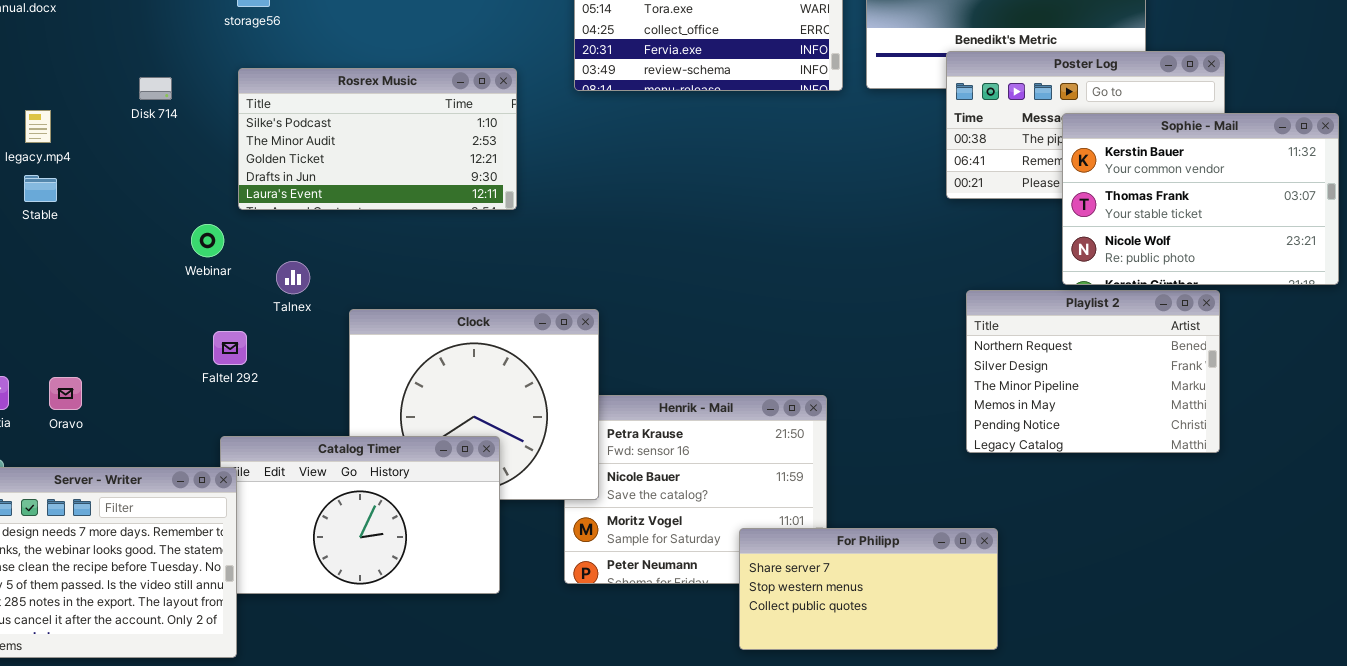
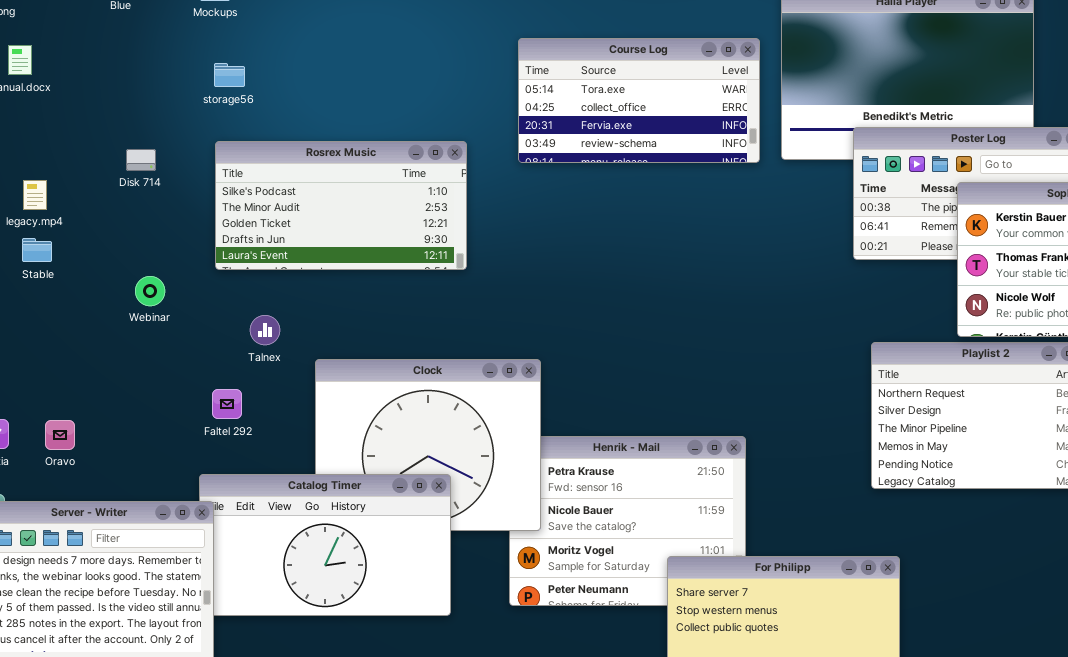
Webinar: [191,224,224,257] -> [135,276,165,306], moved
Faltel 292: [213,331,247,365] -> [212,389,242,419], moved

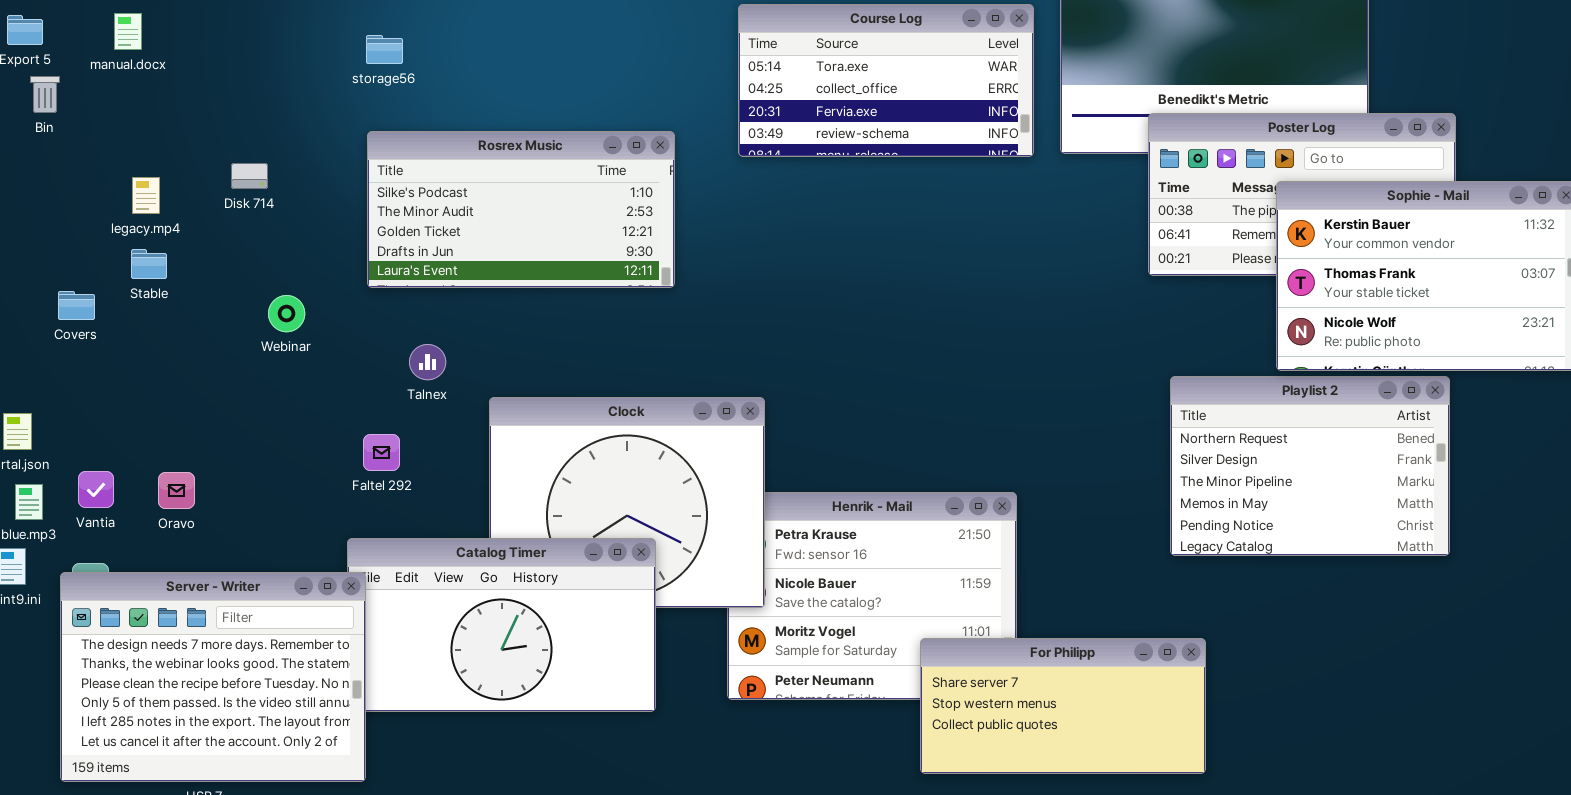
Disk 714: [126,149,156,171] -> [231,163,268,189], moved

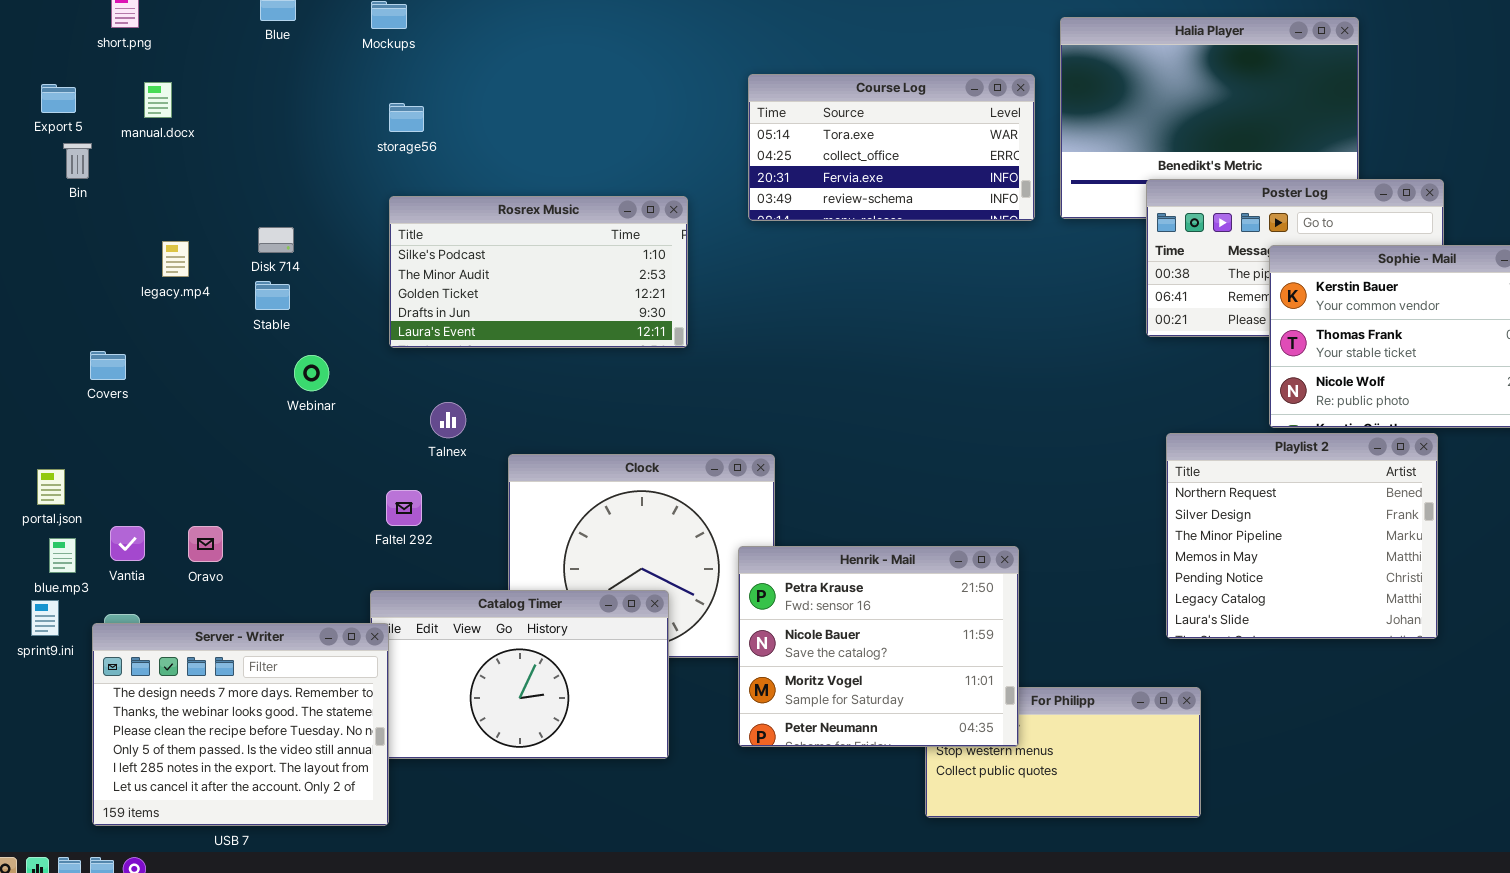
Stable: [131,249,167,279] -> [255,281,290,310], moved
Playlist 2: [1170,376,1450,556] -> [1166,433,1438,639], resized
Henrik - Mail: [727,492,1017,700] -> [738,546,1019,747], raised

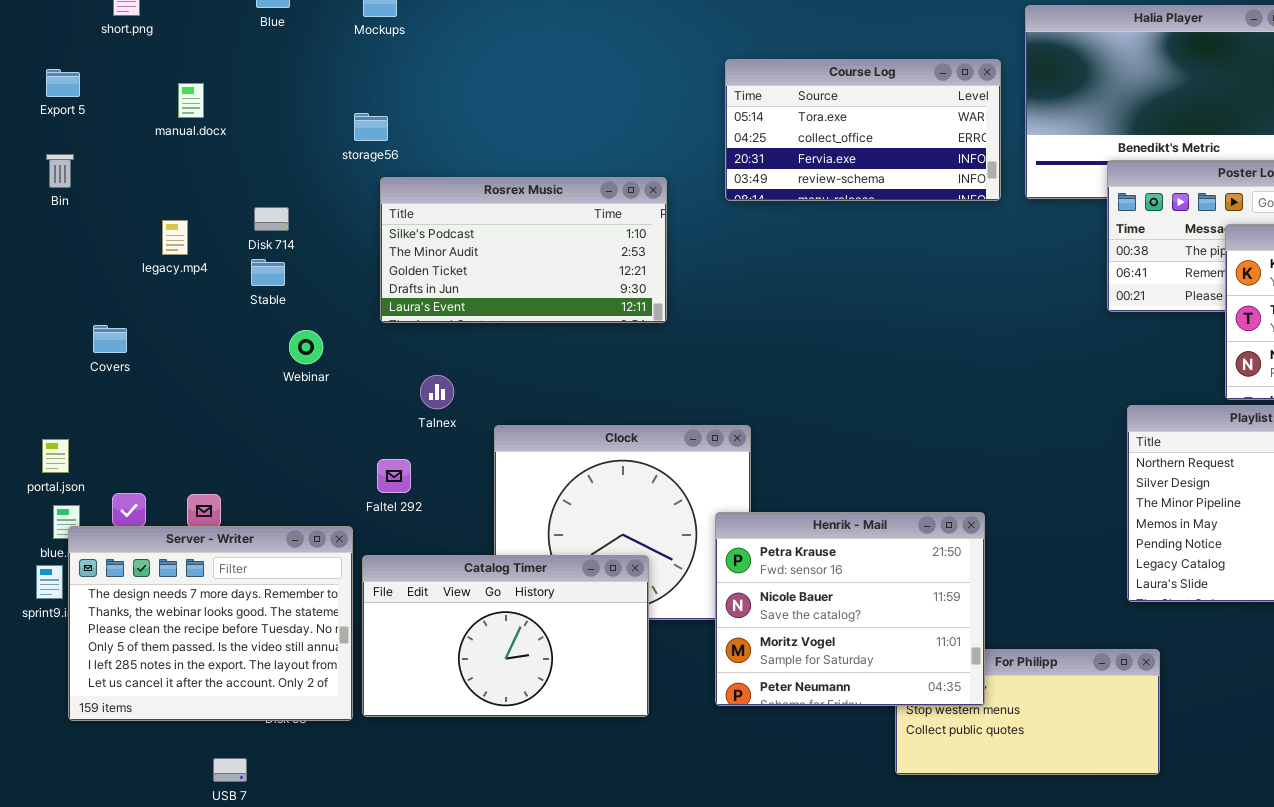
manual.docx: [144,82,172,118] -> [178,83,204,118], moved
storage56: [389,103,424,132] -> [354,113,388,141], moved
Bin: [63,143,92,179] -> [46,154,74,188], moved
Server - Writer: [92,623,389,826] -> [68,526,353,721], moved

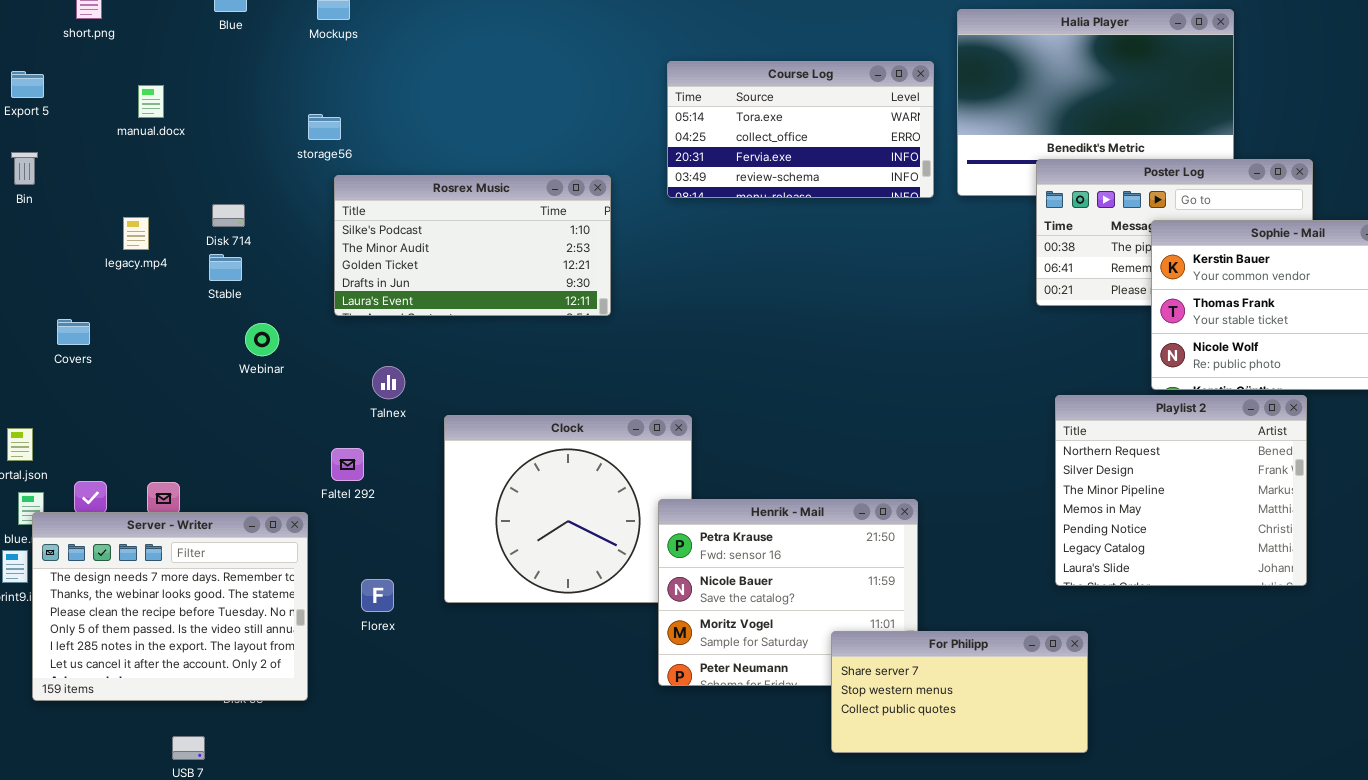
Catalog Timer: [362,555,649,717] -> none, closed
For Philipp: [895,649,1160,775] -> [831,631,1088,753], raised

